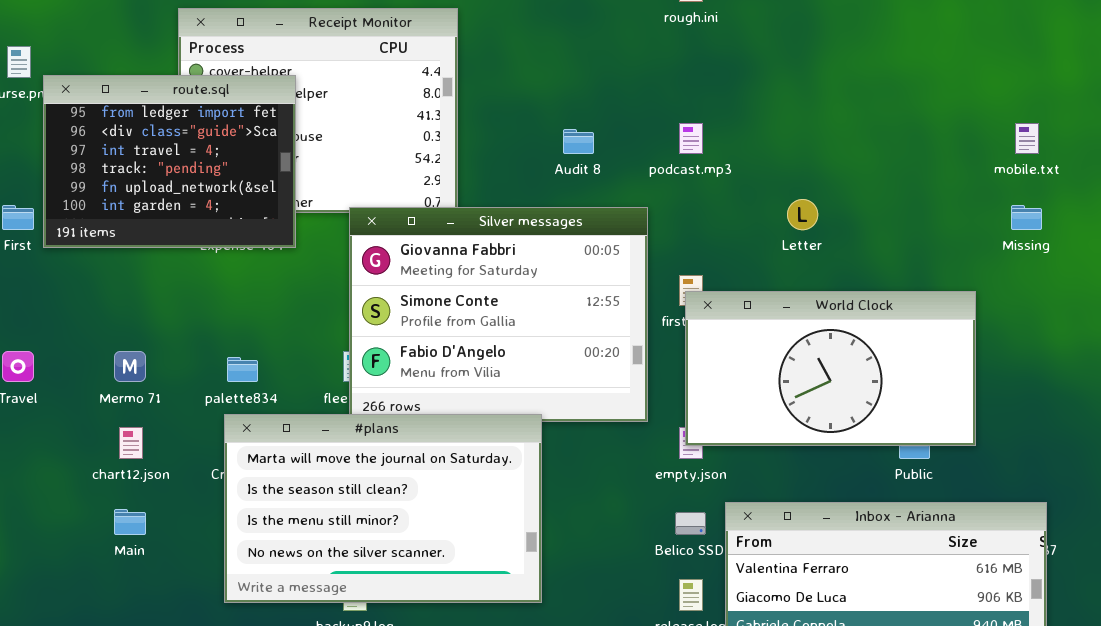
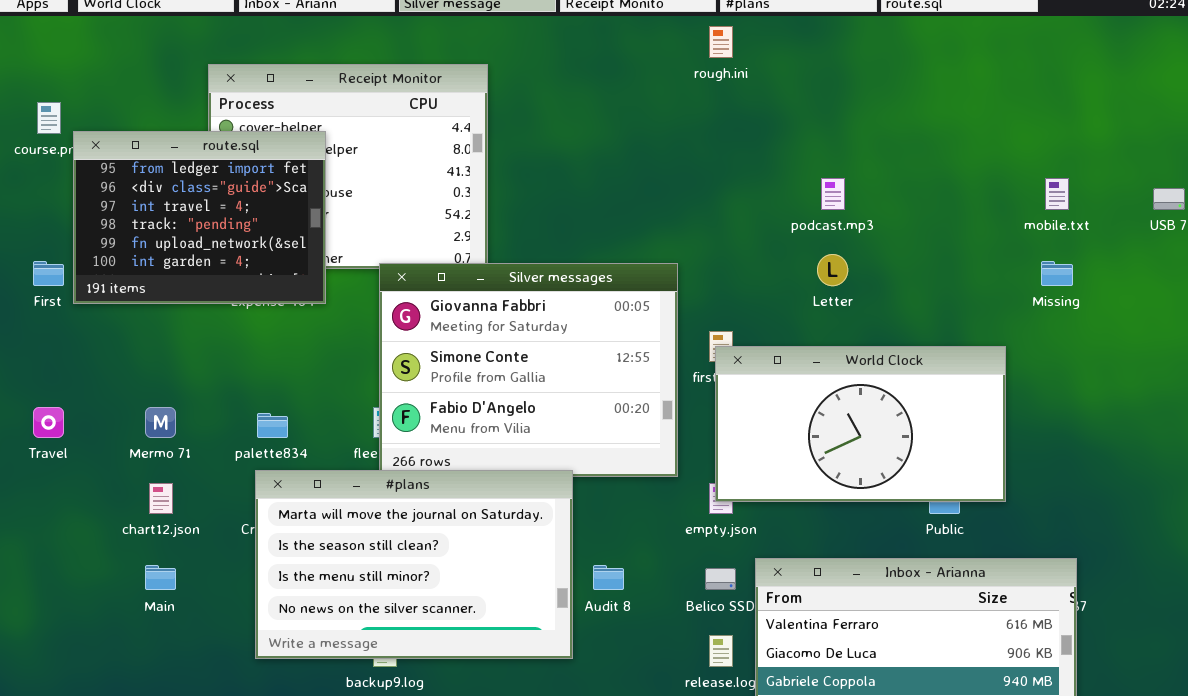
podcast.mp3: [679,123,703,154] -> [821,178,845,210], moved
Audit 8: [563,129,594,154] -> [593,565,624,590], moved

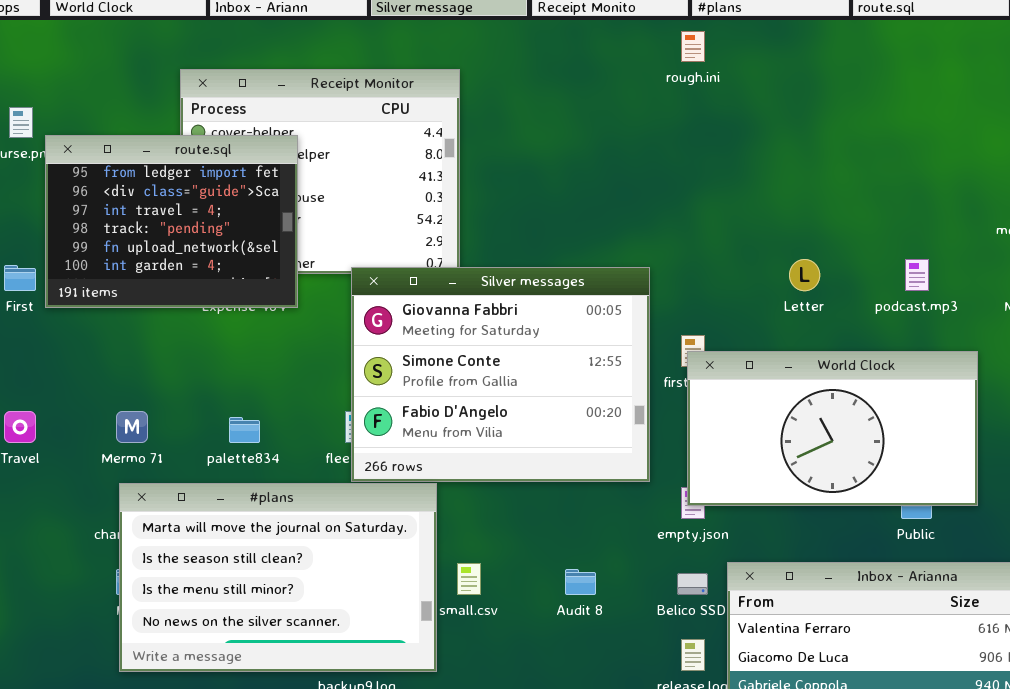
podcast.mp3: [821,178,845,210] -> [905,259,929,291], moved
#plans: [255,470,573,659] -> [119,483,437,672], moved

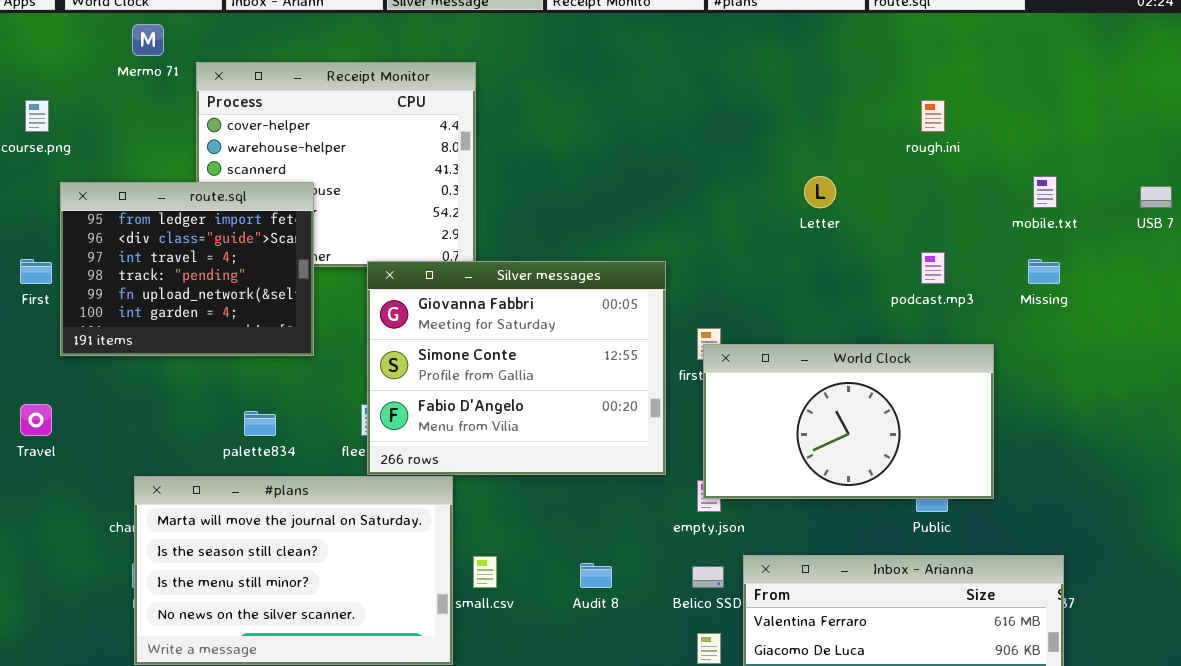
rough.ini: [681,31,705,62] -> [921,100,945,132], moved
route.sql: [45,135,298,308] -> [60,182,314,356], moved
Letter: [789,259,820,291] -> [804,176,836,208], moved
Mermo 71: [116,411,148,443] -> [132,24,164,56], moved

